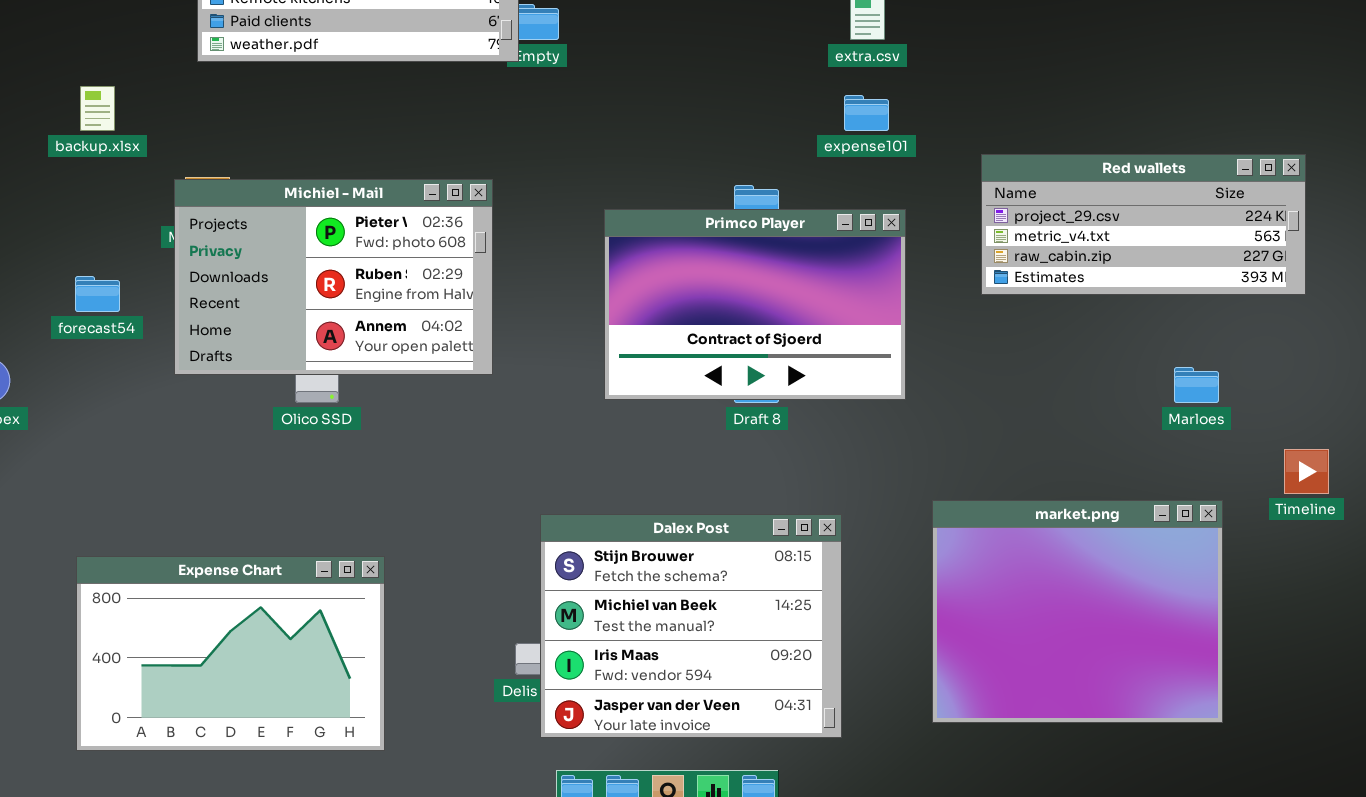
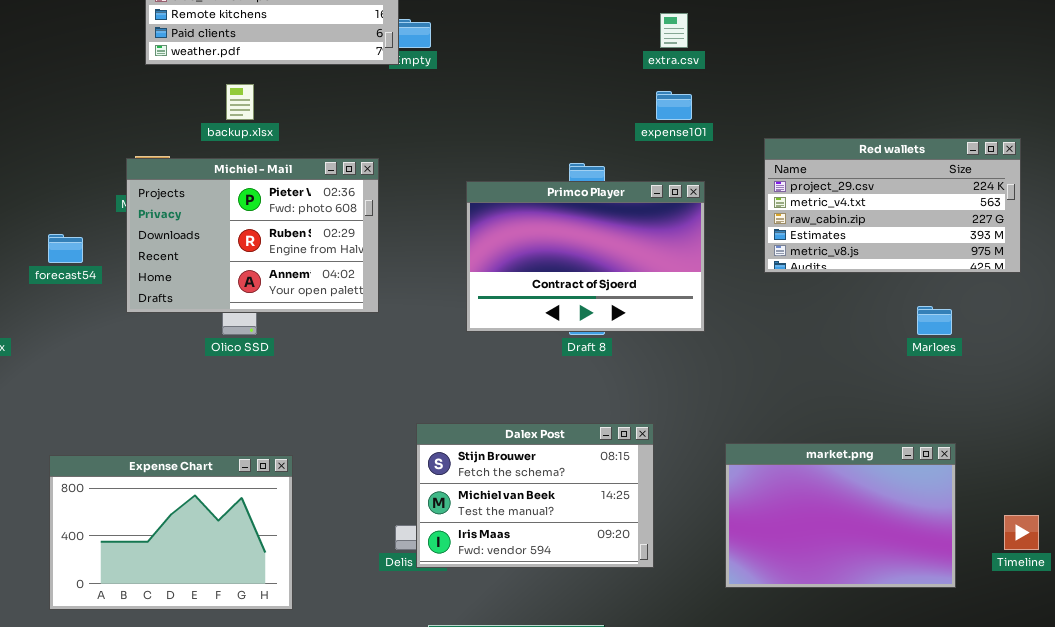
backup.xlsx: [80,86,115,131] -> [226,84,254,120], moved
Red wallets: [981,154,1306,295] -> [764,138,1021,273], resized
Timeline: [1284,449,1329,494] -> [1004,515,1039,550], moved
market.png: [932,500,1223,723] -> [725,443,956,588], resized
Dalex Post: [540,514,842,738] -> [416,423,654,568], resized

